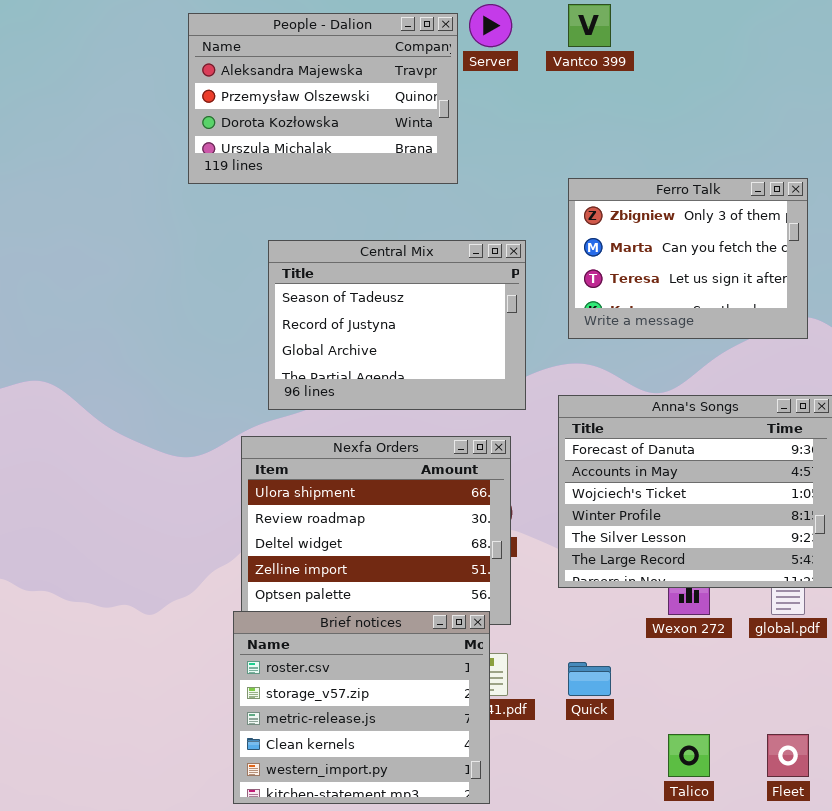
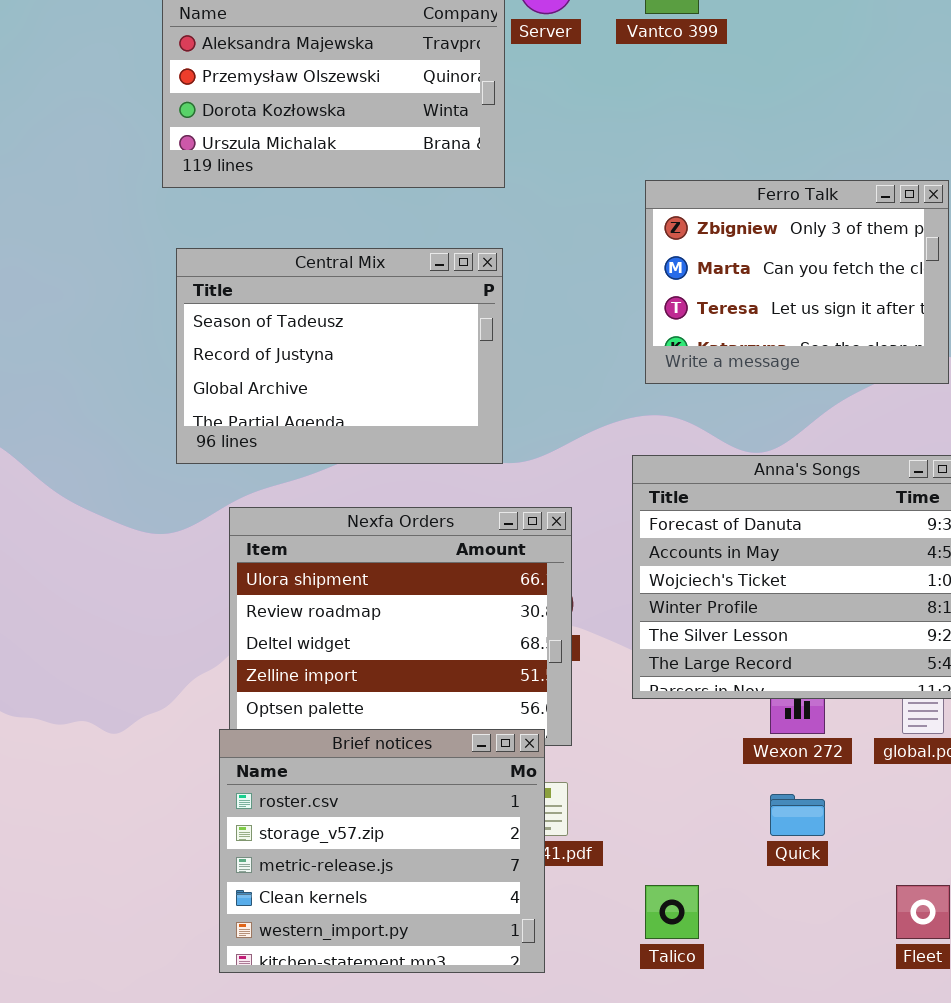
Central Mix: [268,240,526,410] -> [176,248,503,464], moved
Quick: [568,662,611,696] -> [770,794,825,836], moved
Talico: [668,734,710,777] -> [645,885,699,939], moved

